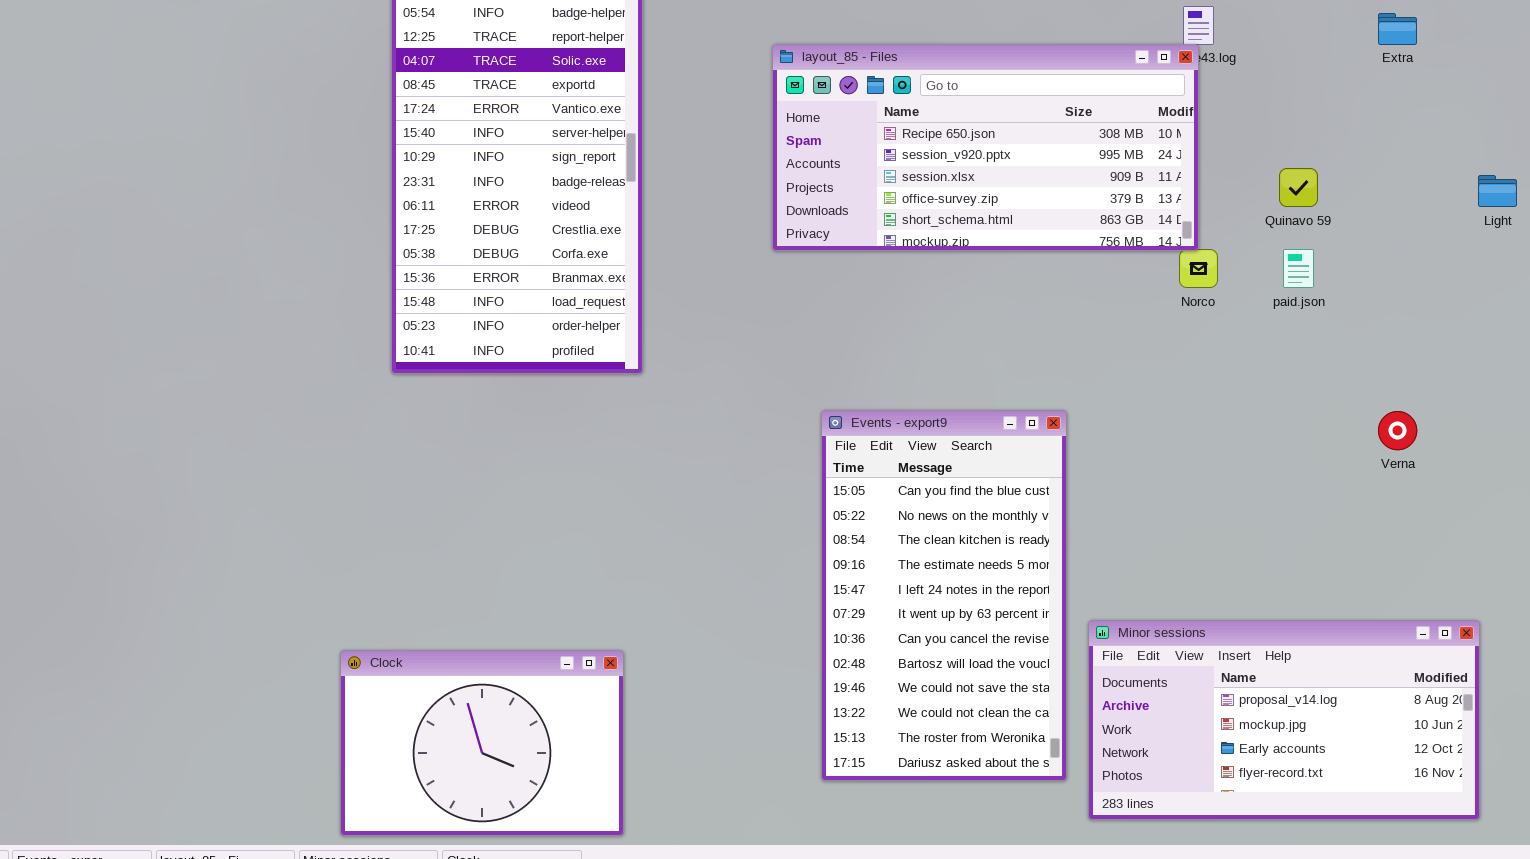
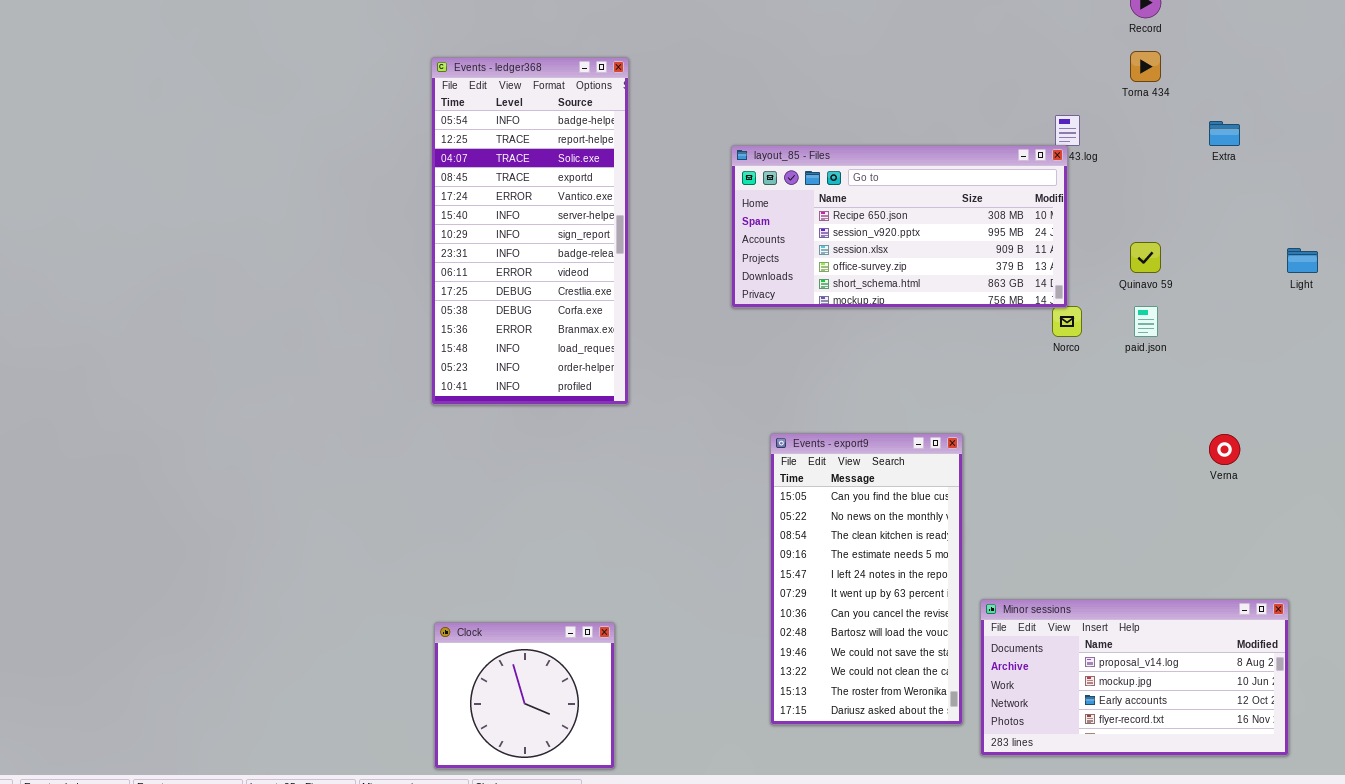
Clock: [340,650,624,836] -> [434,622,615,769], resized

